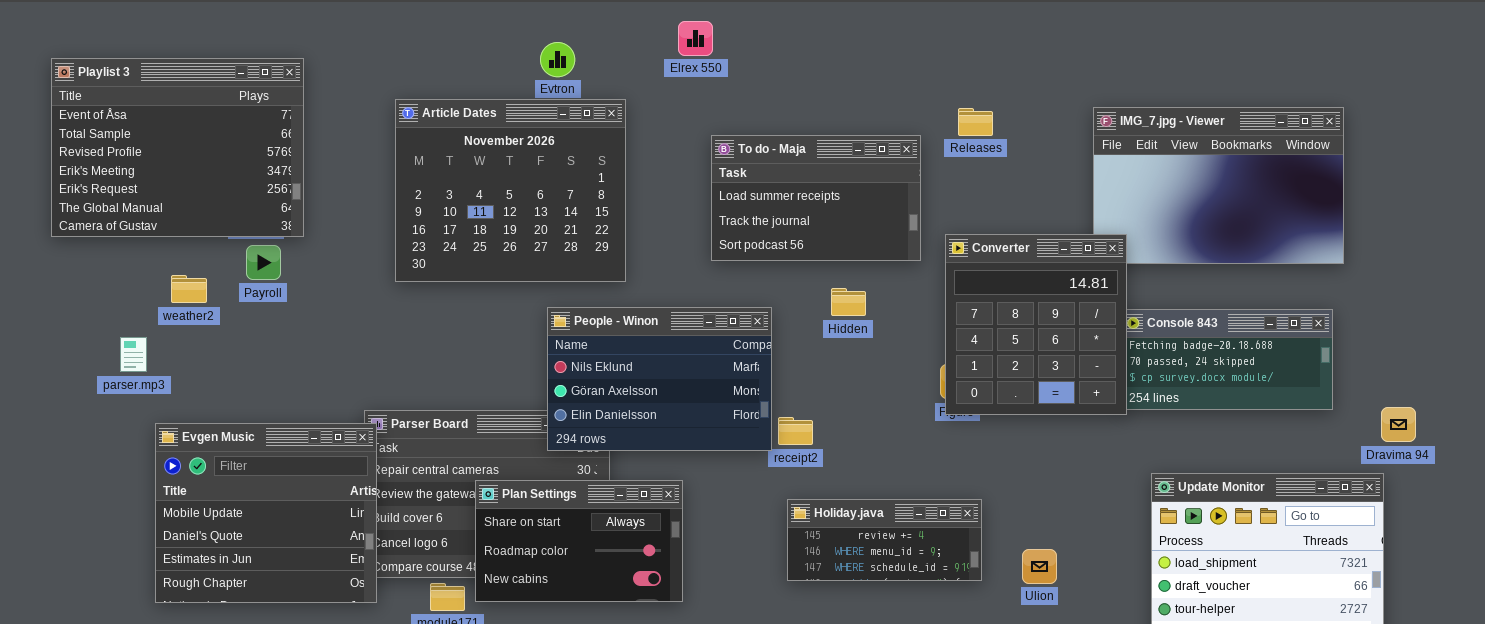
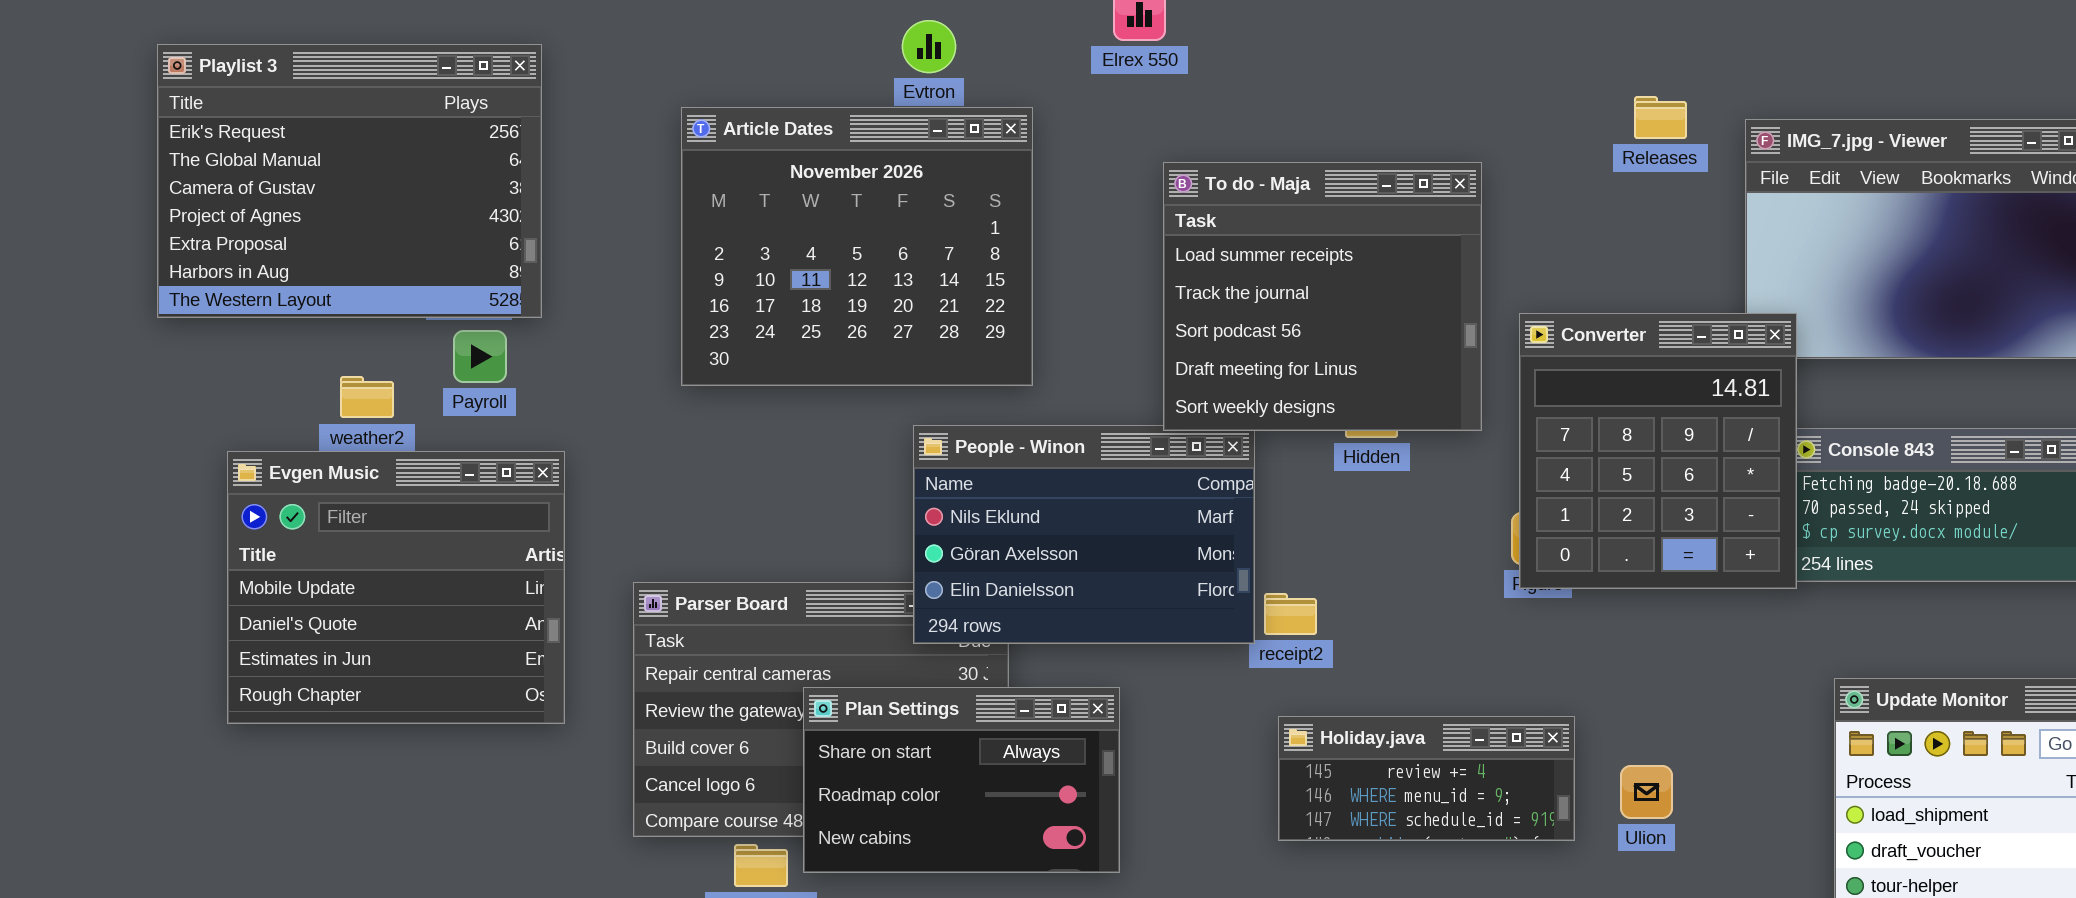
Playlist 3: [51,58,304,237] -> [157,44,542,318], scrolled down 4 rows
Releases: [958,108,993,136] -> [1634,96,1687,139], moved
To do - Maja: [711,135,921,261] -> [1163,162,1482,431], resized
Evgen Music: [155,423,377,603] -> [227,451,565,724], moved
Ulion: [1022,549,1057,584] -> [1620,765,1673,819], moved

